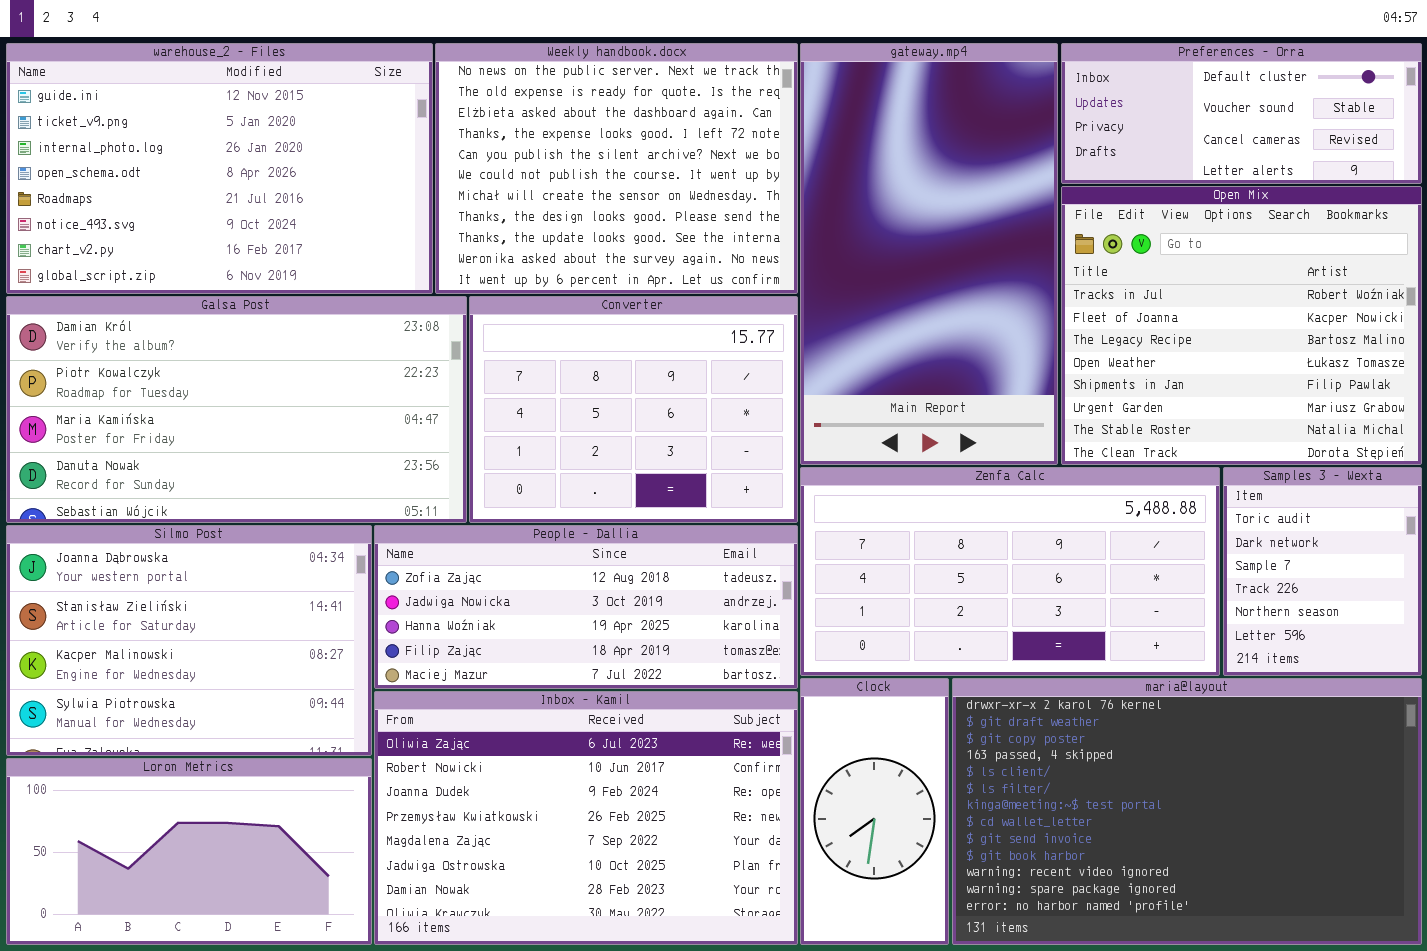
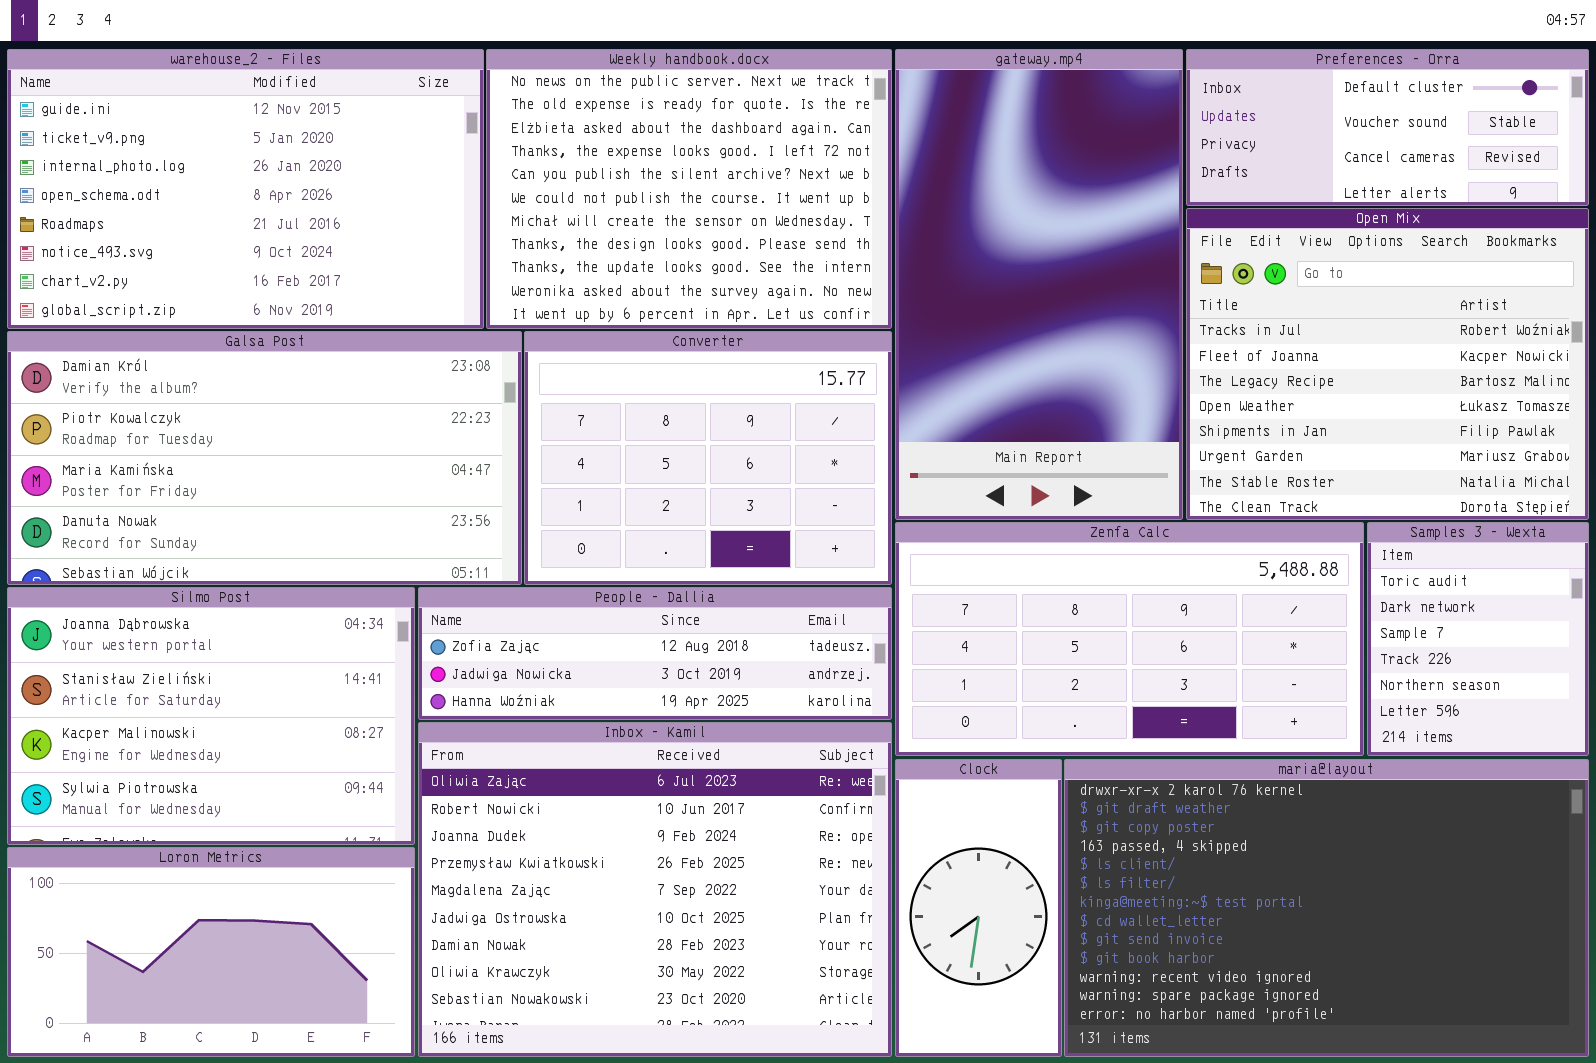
People - Dallia: [374,525,798,689] -> [418,587,892,720], resized
Inbox - Kamil: [374,691,798,945] -> [418,722,892,1057], resized

